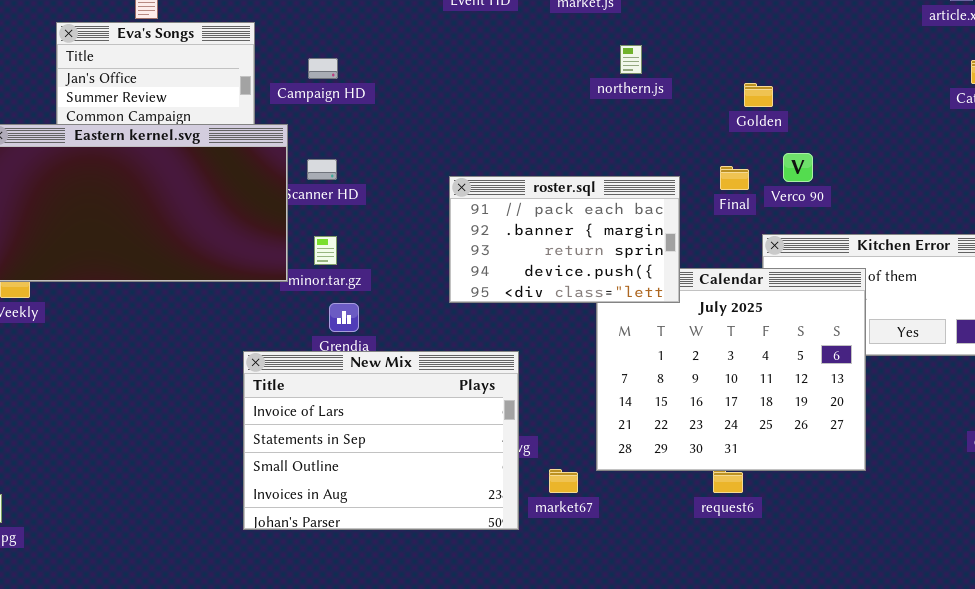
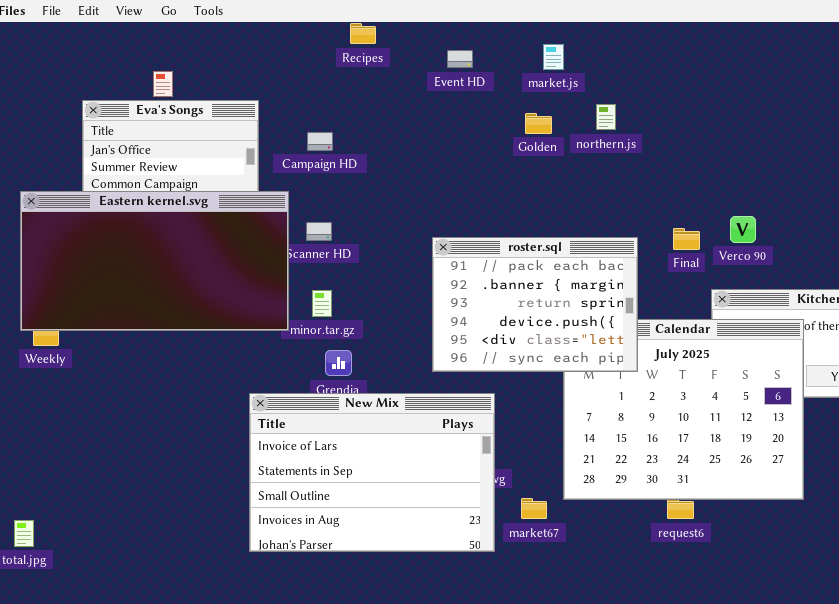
northern.js: [620,45,642,74] -> [596,104,616,130], moved
Golden: [744,83,773,107] -> [525,113,552,134], moved
roster.sql: [449,176,680,303] -> [432,237,638,372], resized

